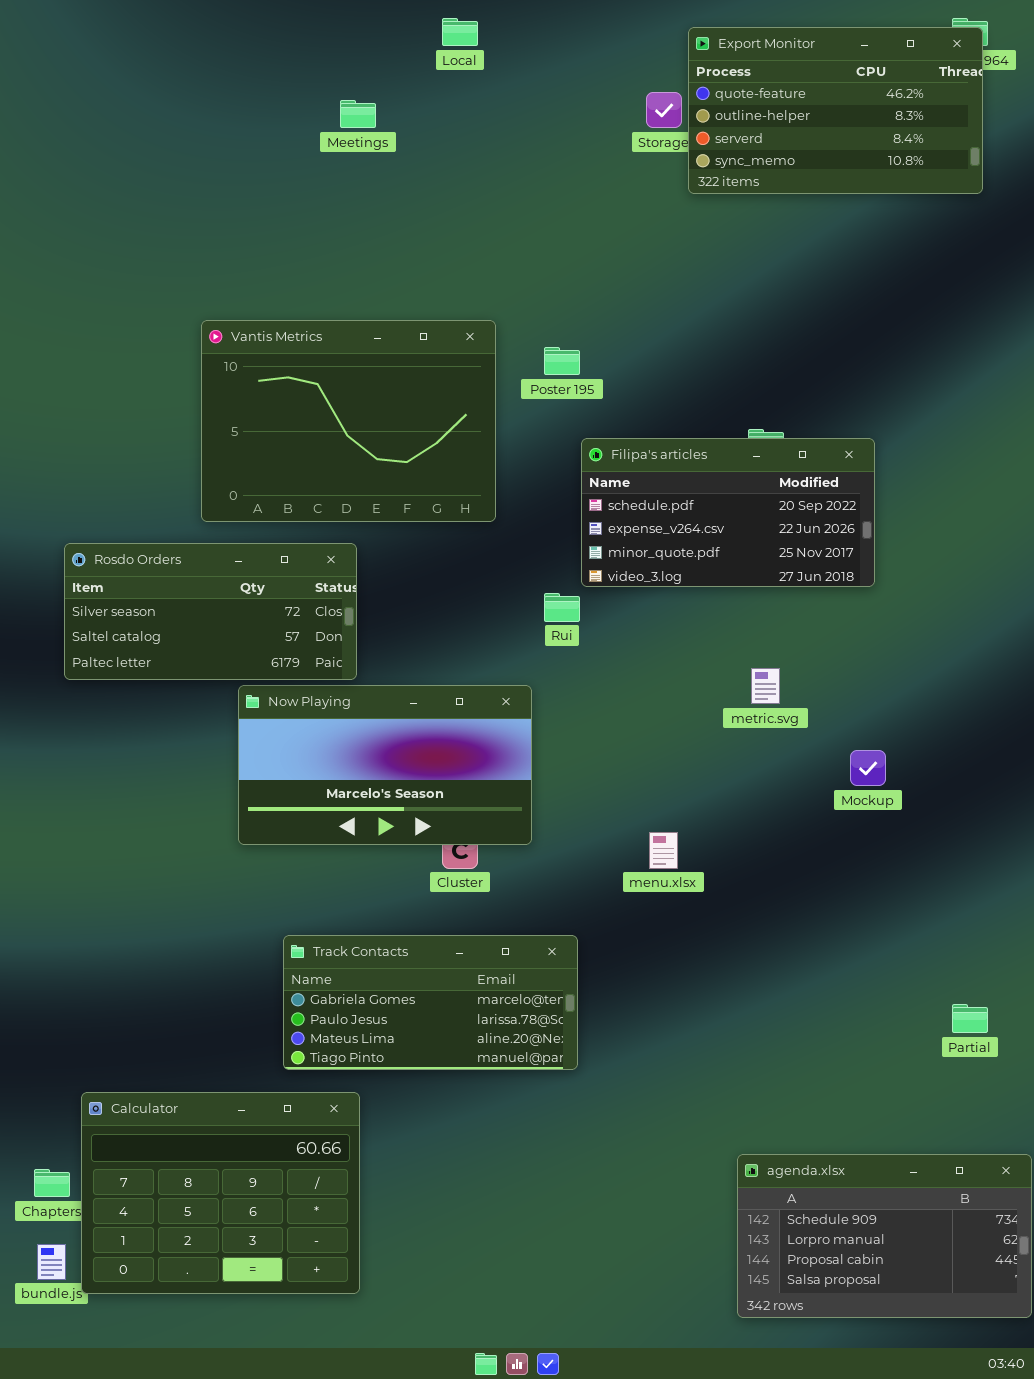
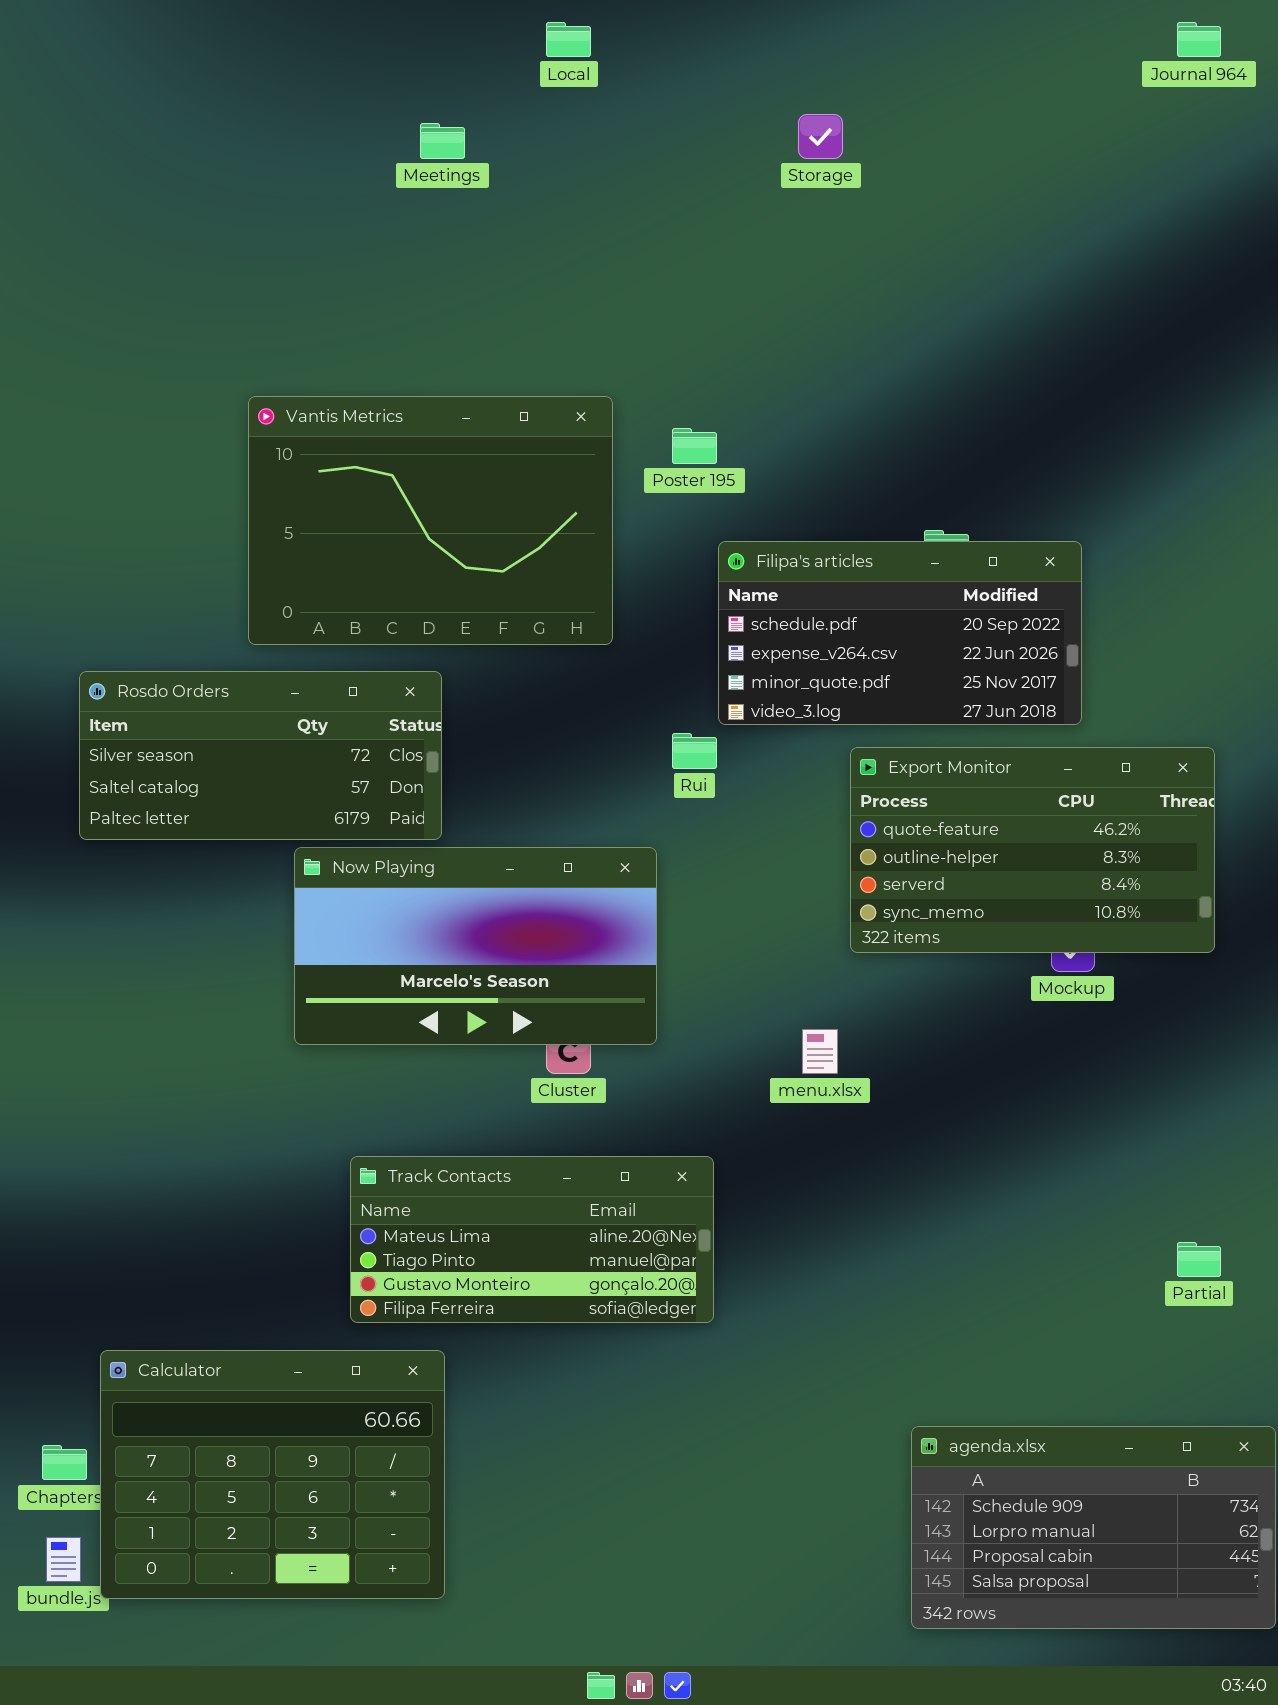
Export Monitor: [688,27,983,194] -> [850,747,1215,953], moved
Track Contacts: [283,935,578,1070] -> [350,1156,714,1323], scrolled down 2 rows

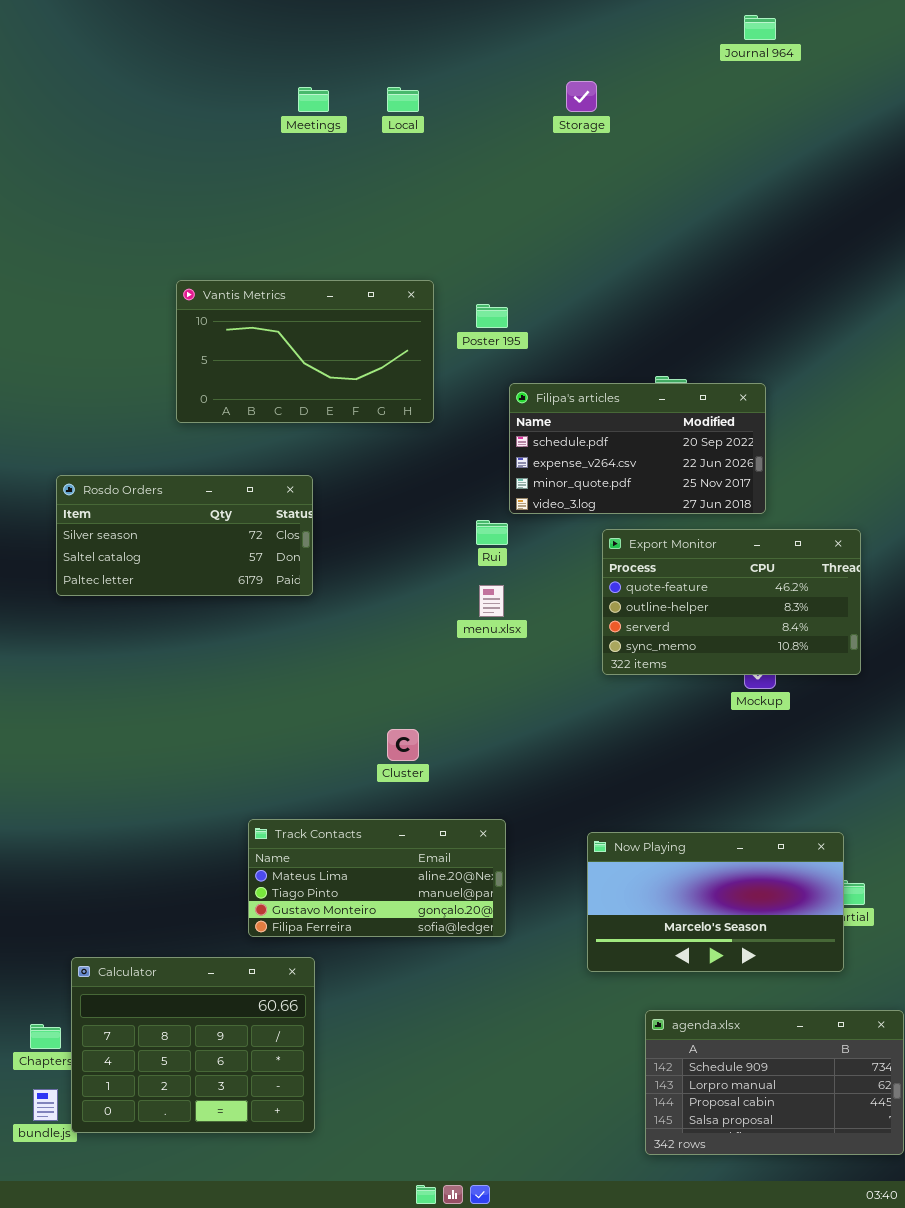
Local: [546,22,591,57] -> [387,87,419,112], moved
Journal 964: [1177,22,1221,57] -> [744,15,776,40], moved
Vantis Metrics: [248,396,613,645] -> [176,280,434,423], resized
Now Playing: [294,847,657,1045] -> [587,832,844,972], moved
menu.xlsx: [802,1029,838,1074] -> [479,585,504,617], moved

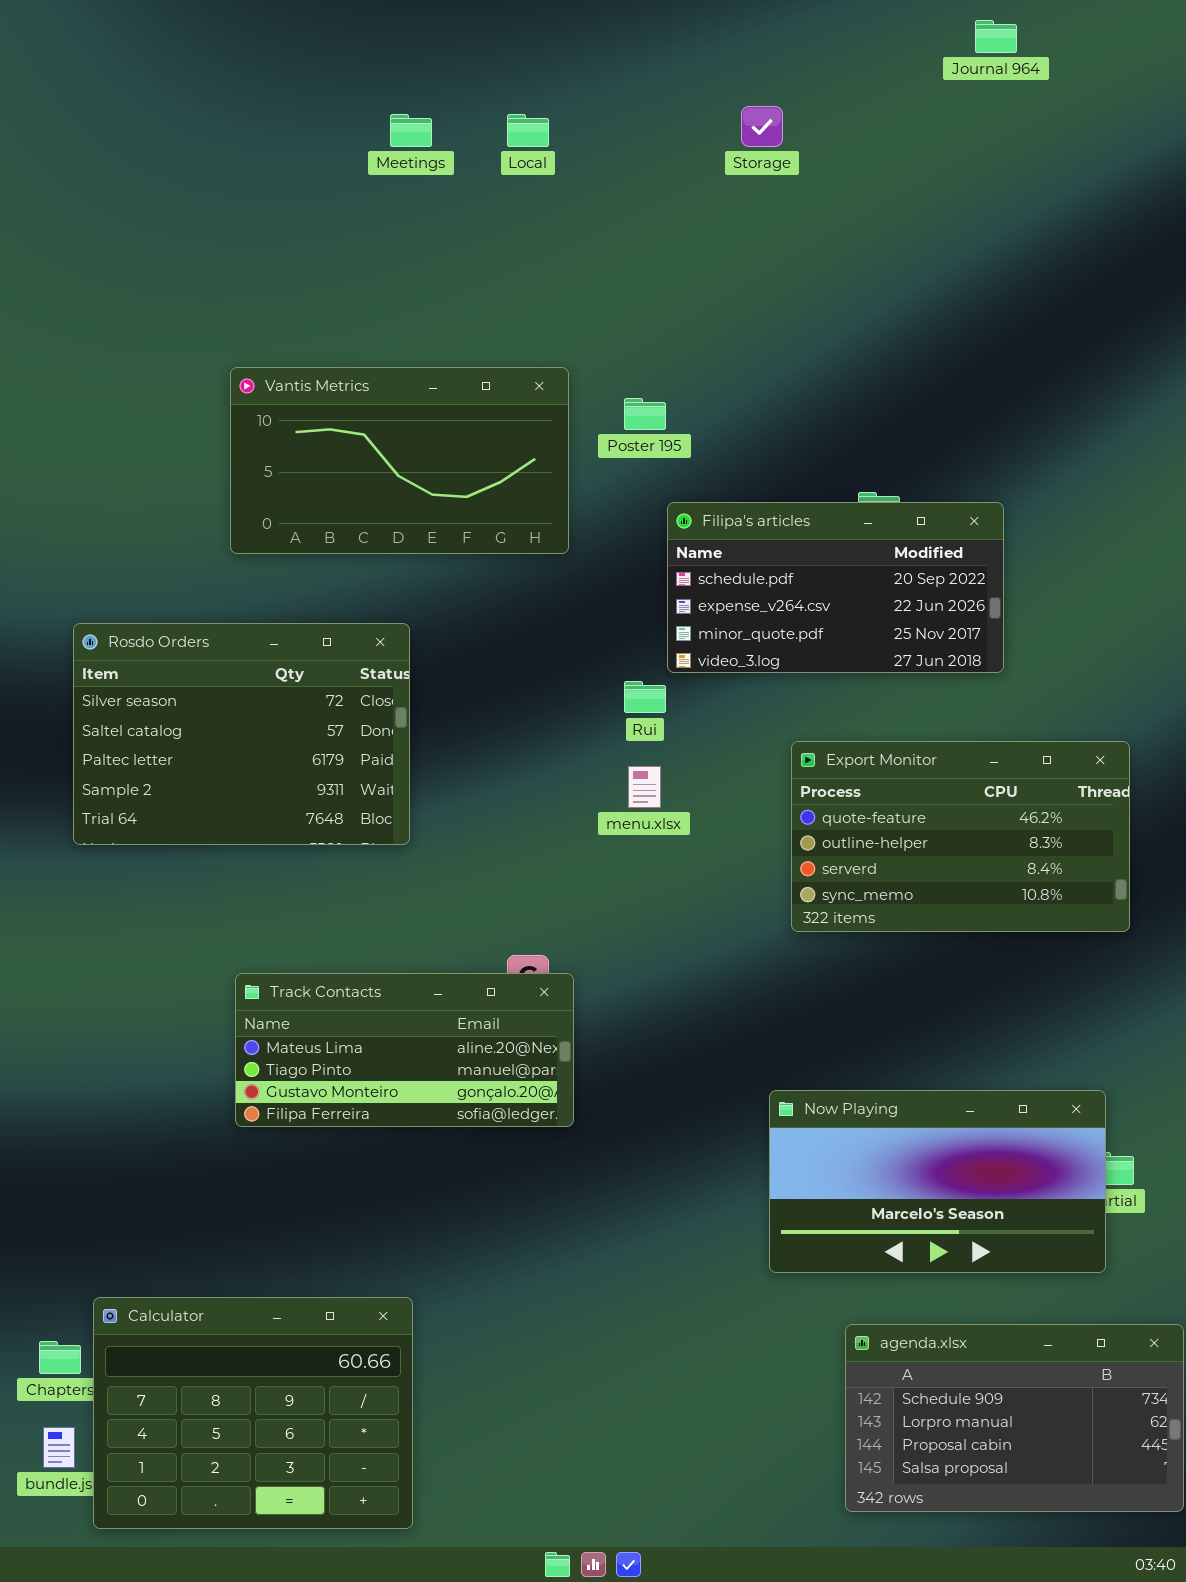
Rosdo Orders: [56,475,313,596] -> [73,623,410,845], resized
Export Monitor: [602,529,861,675] -> [791,741,1130,932], moved
Track Contacts: [248,819,506,937] -> [235,973,574,1127], moved
Calculator: [71,957,315,1133] -> [93,1297,413,1529], moved

